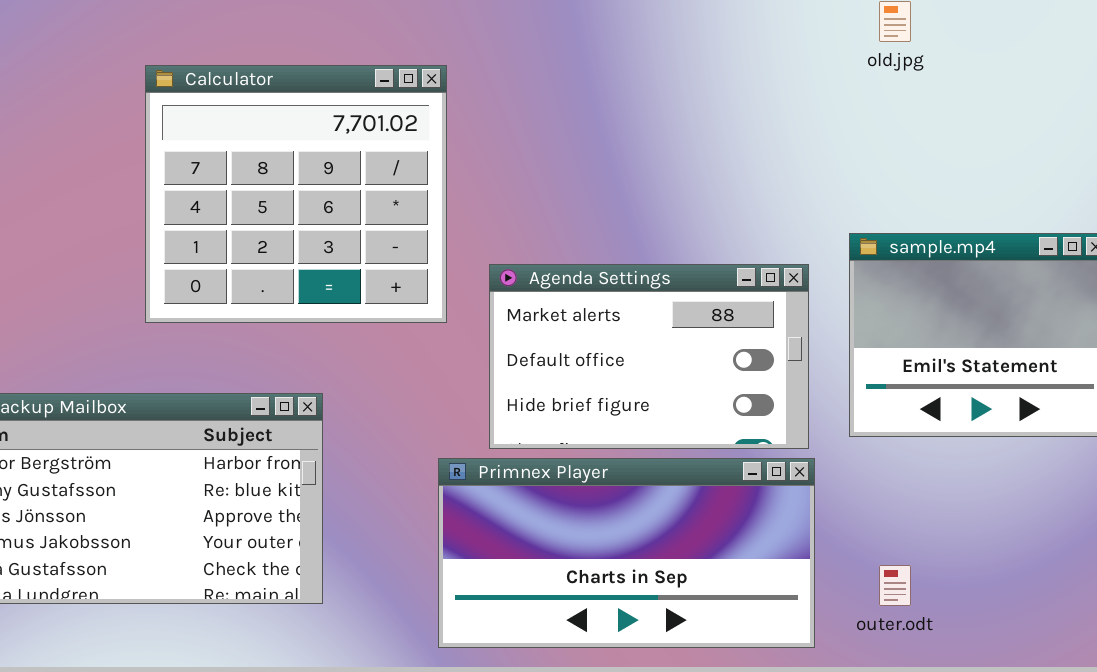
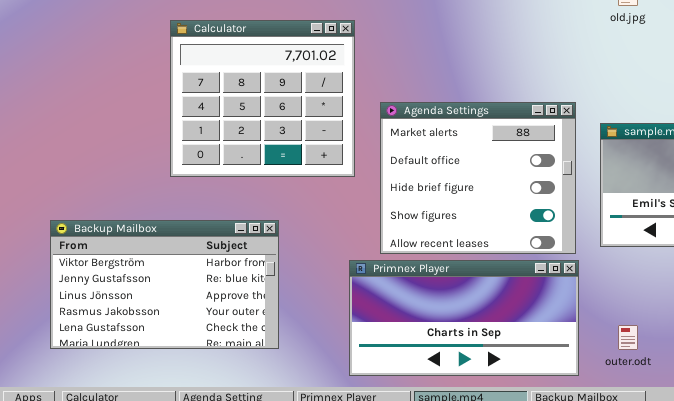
Agenda Settings: [489,264,809,449] -> [380,102,576,254], resized

